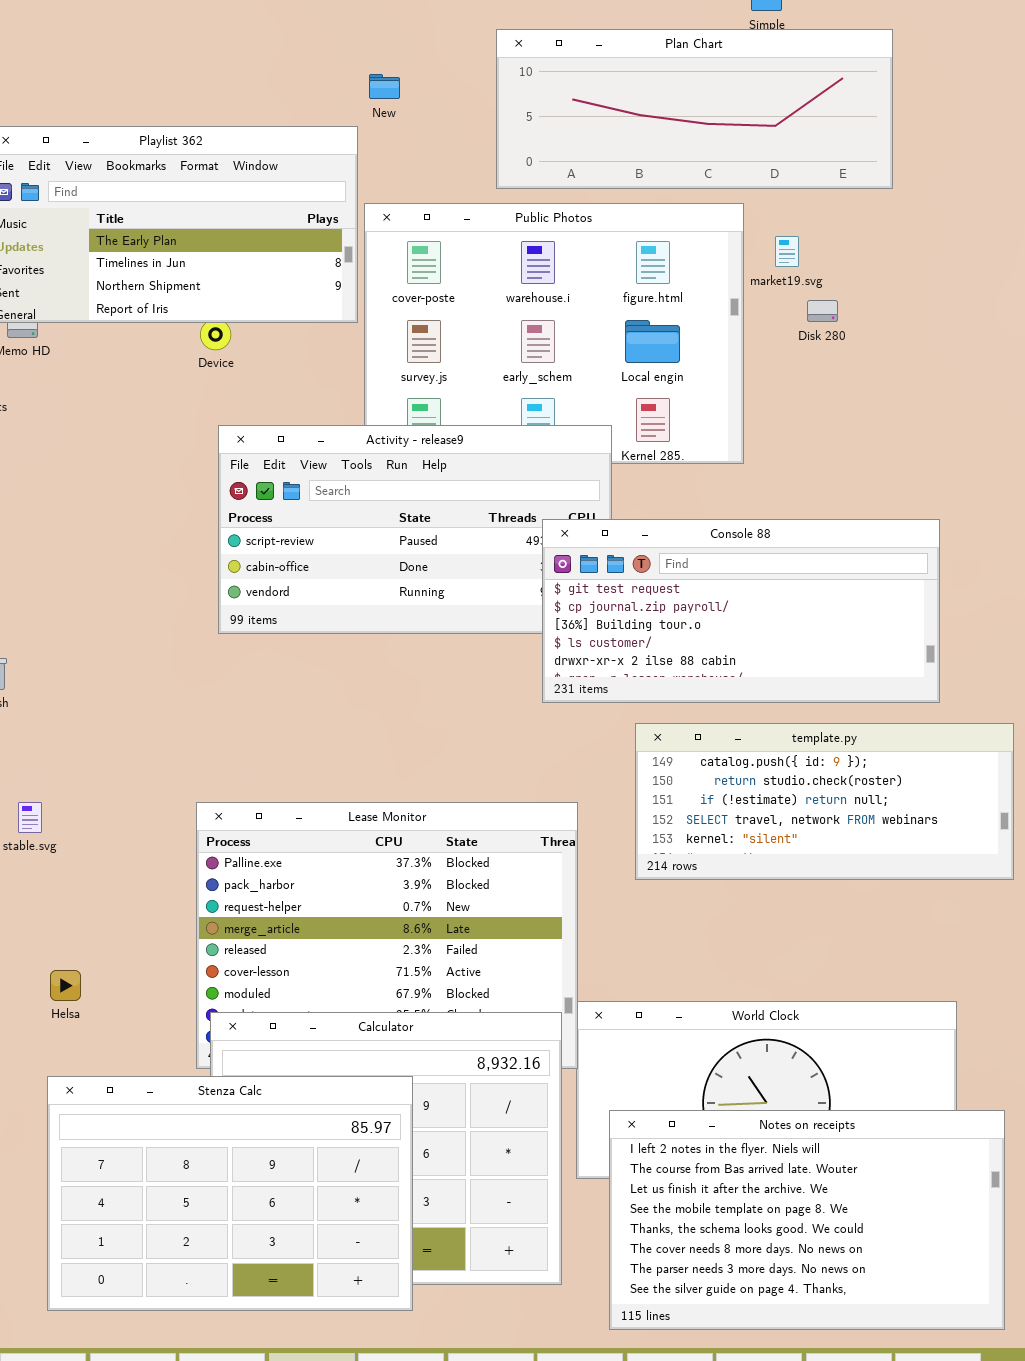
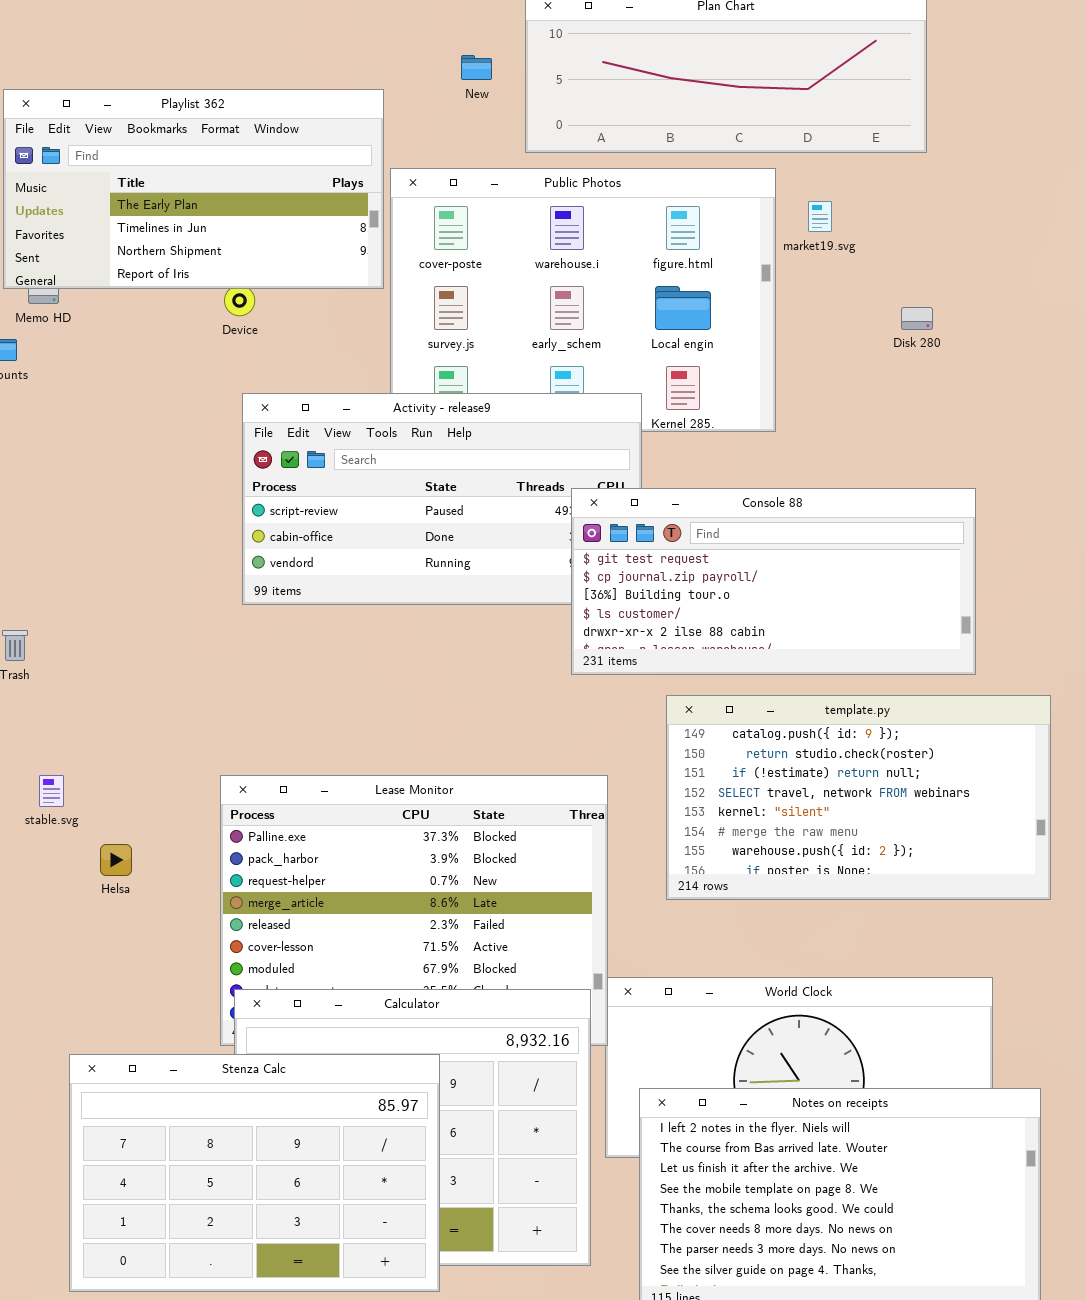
New: [369,74,400,99] -> [461,55,492,80], moved
Disk 280: [807,300,838,322] -> [901,307,933,330], moved
template.py: [635,723,1014,880] -> [666,695,1051,900], resized
Helsa: [50,970,81,1001] -> [100,844,132,876], moved

